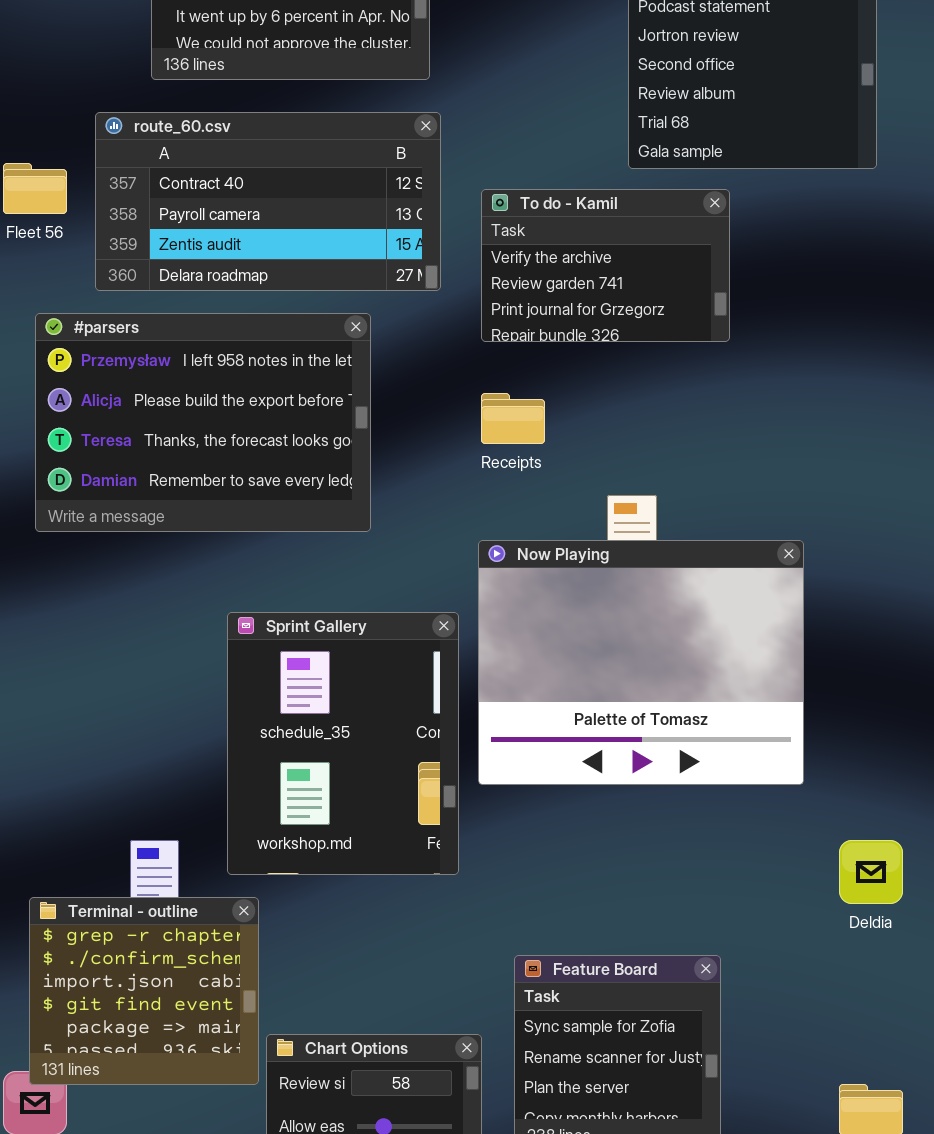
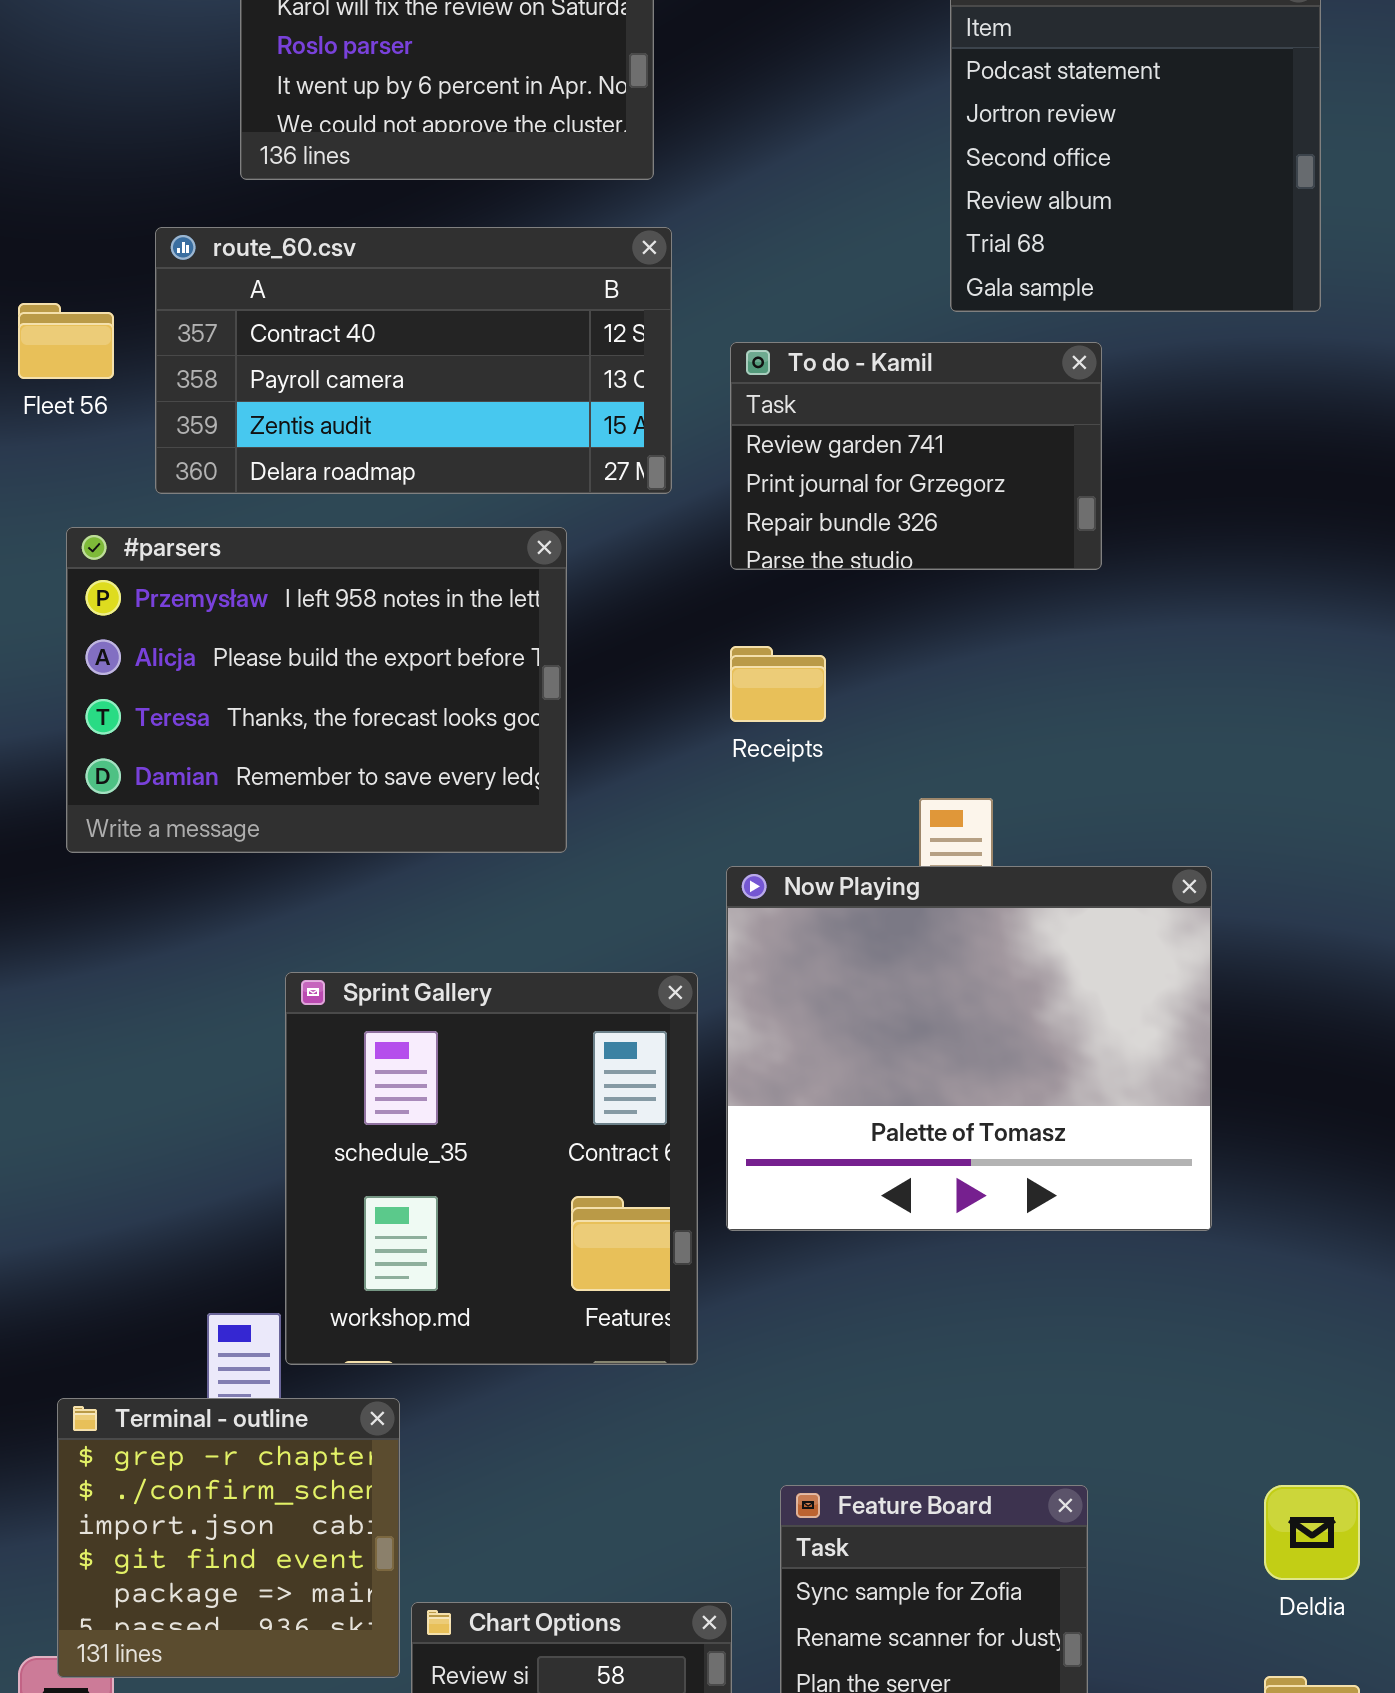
To do - Kamil: [481,189,730,342] -> [730,342,1102,570], scrolled down 1 row
Sprint Gallery: [227,612,459,875] -> [285,972,698,1365], resized
Deldia: [839,840,903,904] -> [1264,1485,1360,1580], moved

